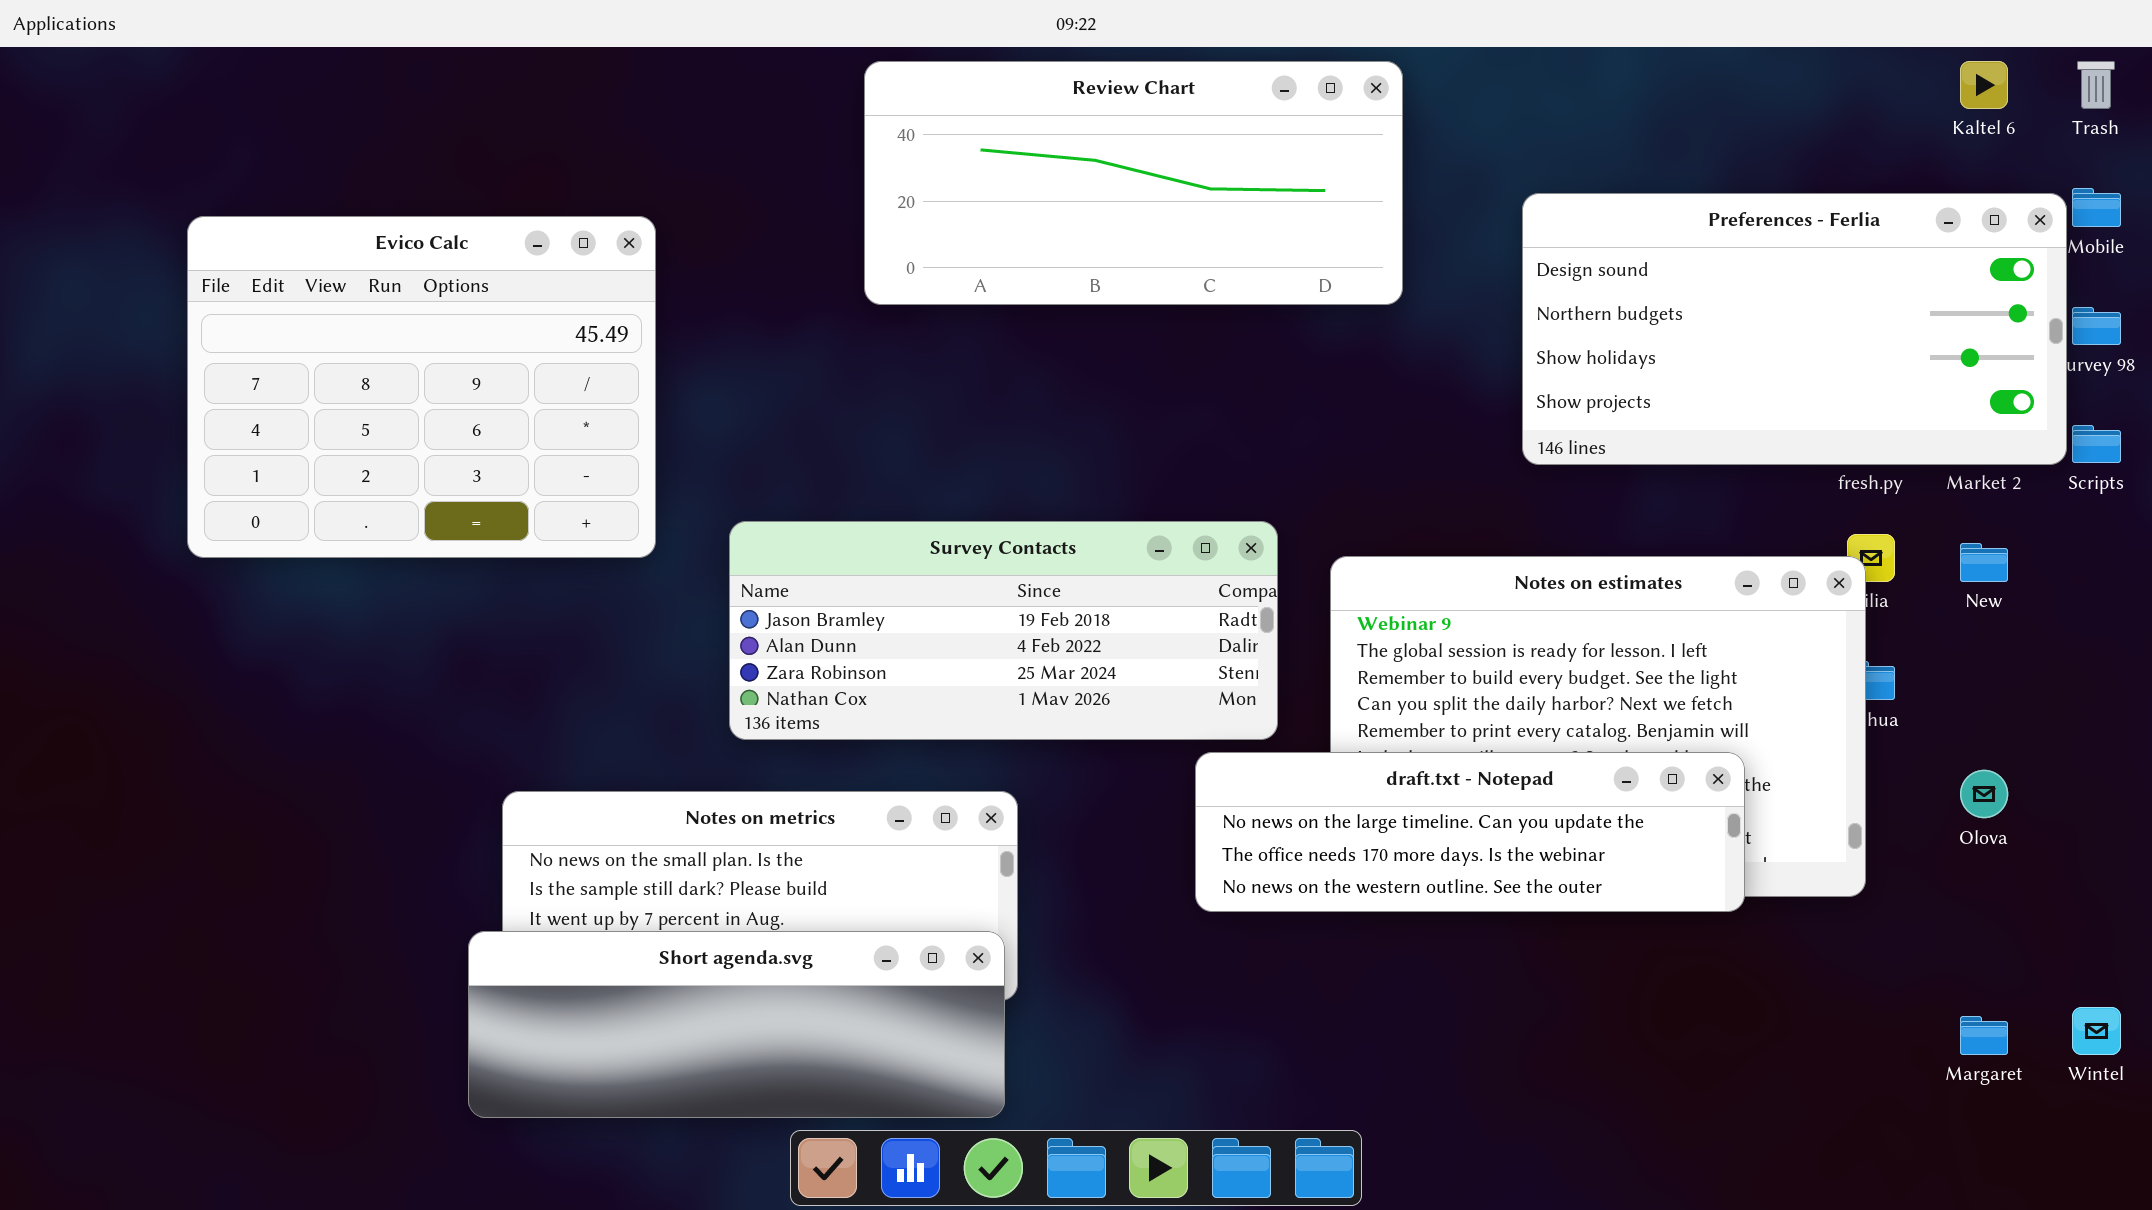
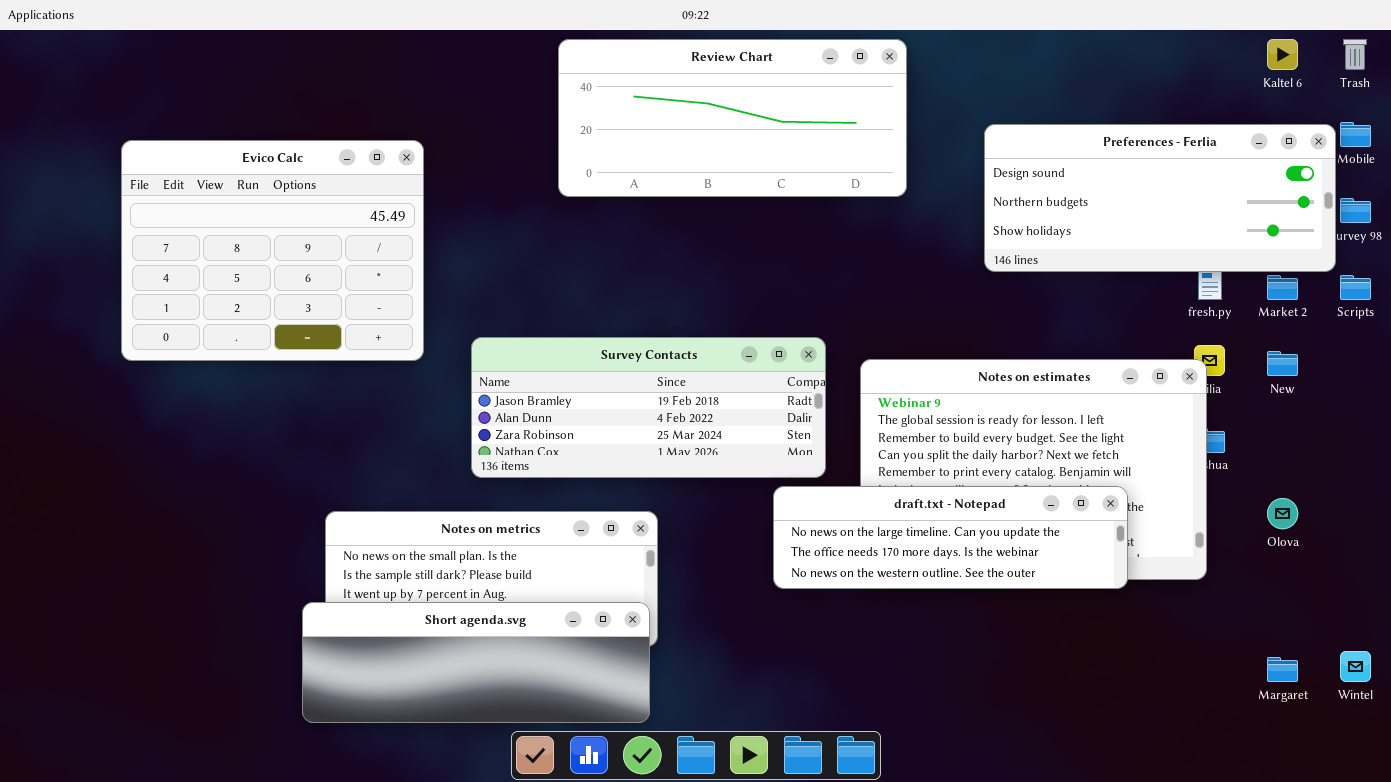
Preferences - Ferlia: [1522,193,2067,465] -> [984,124,1336,272], resized

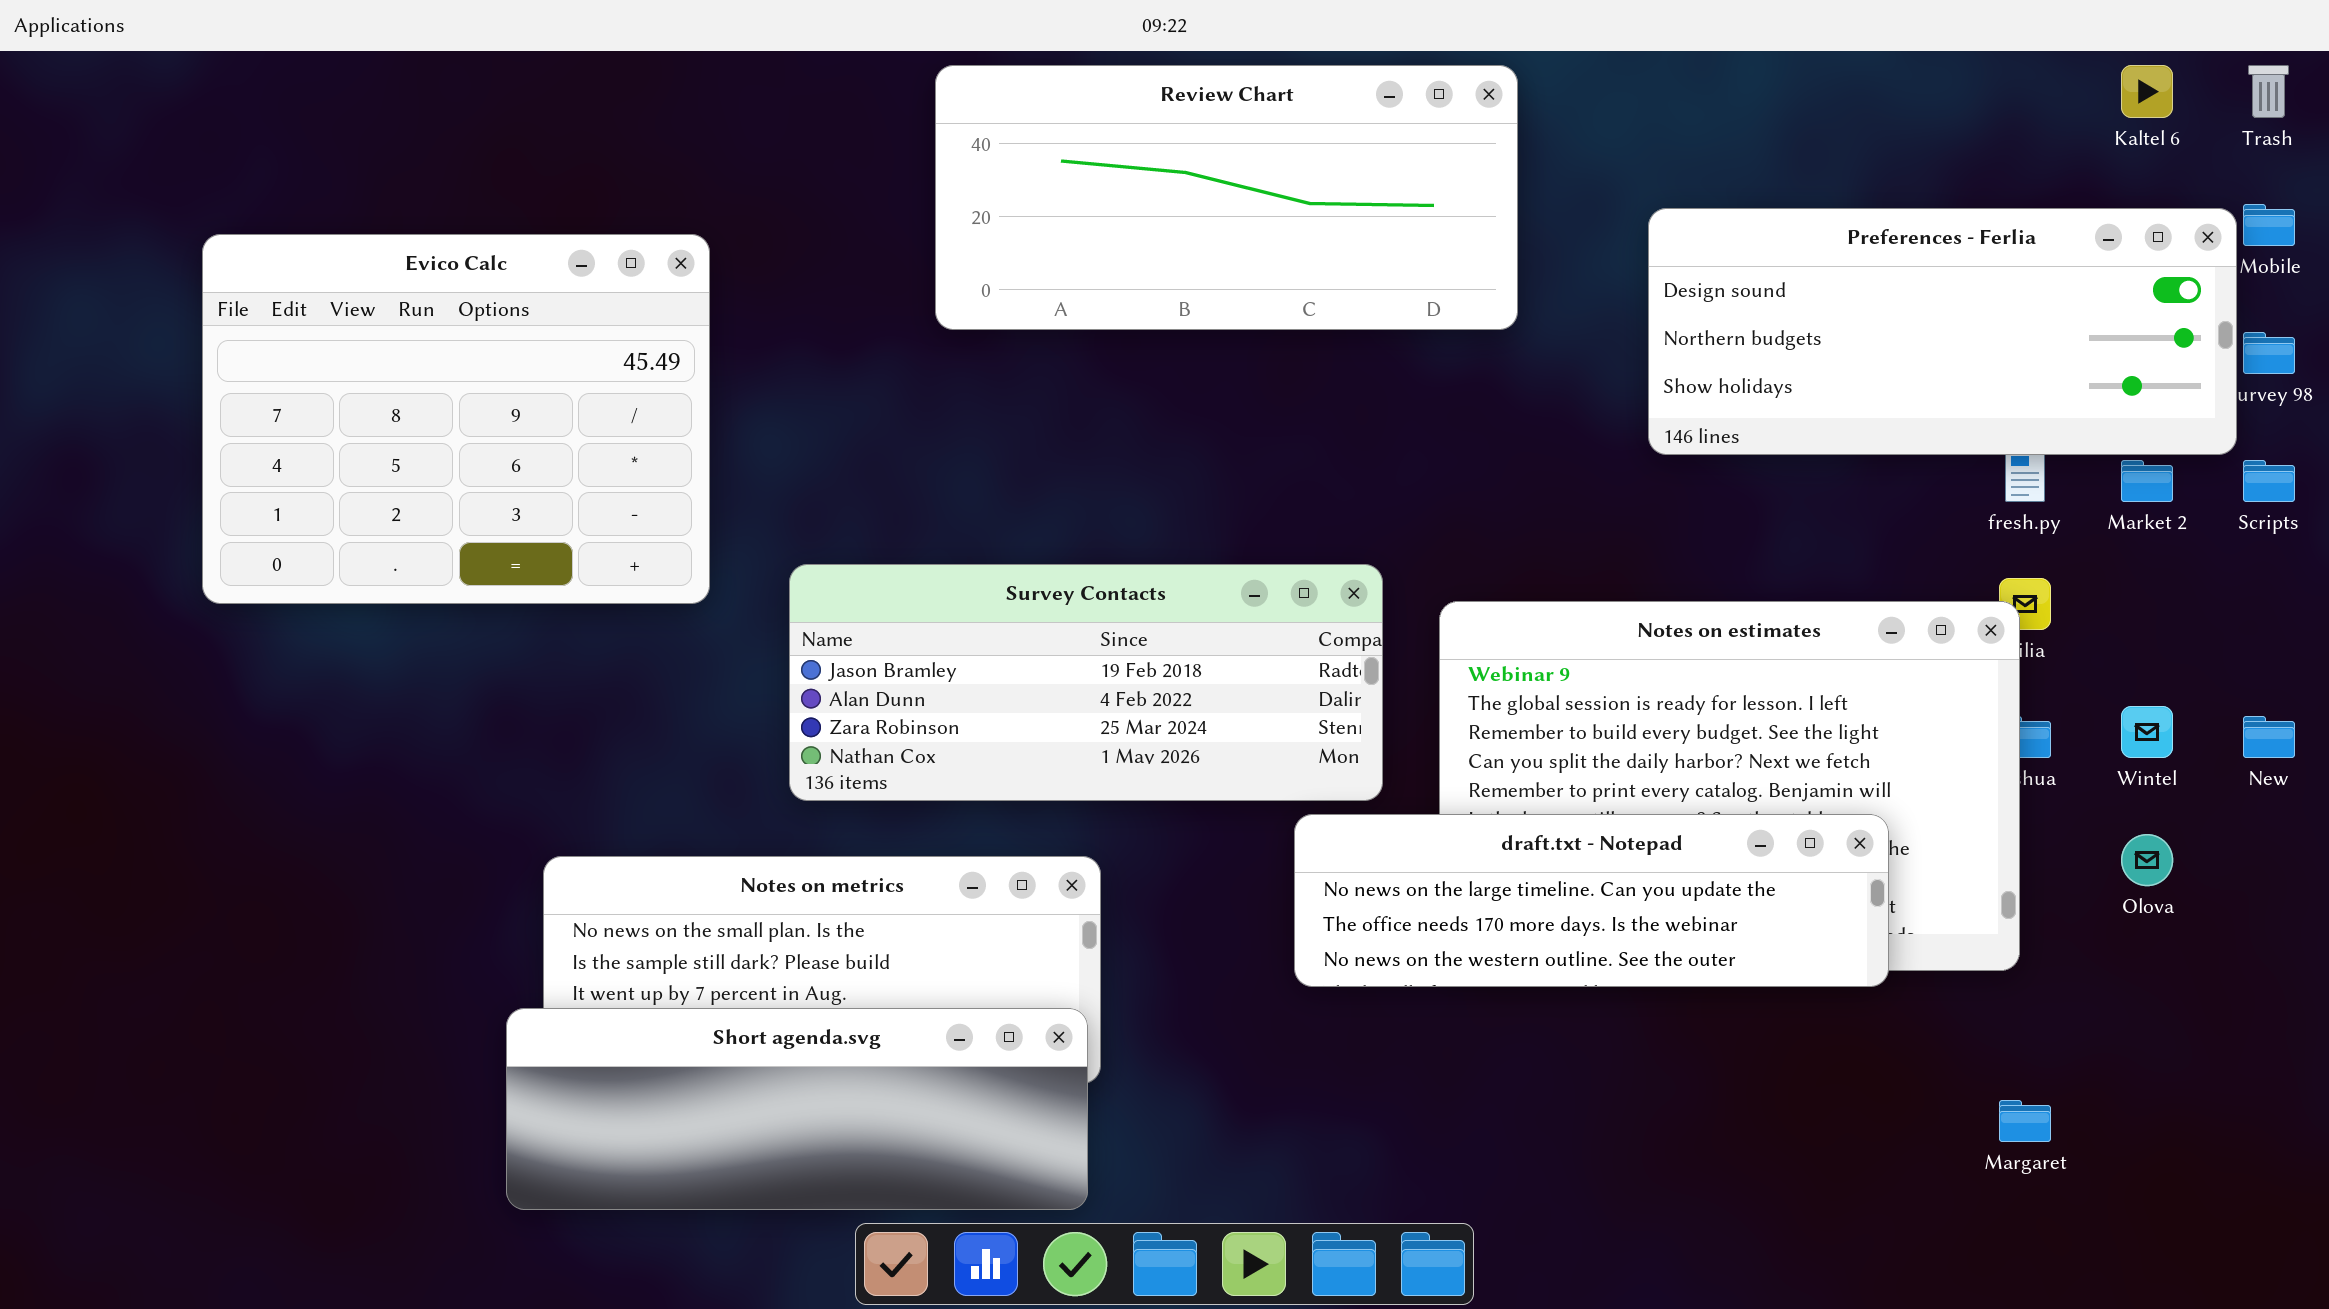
New: [1267,351,1298,376] -> [2243,716,2295,758], moved
Wintel: [1340,651,1371,682] -> [2121,706,2173,758], moved
Margaret: [1267,657,1298,682] -> [1999,1100,2051,1142], moved

